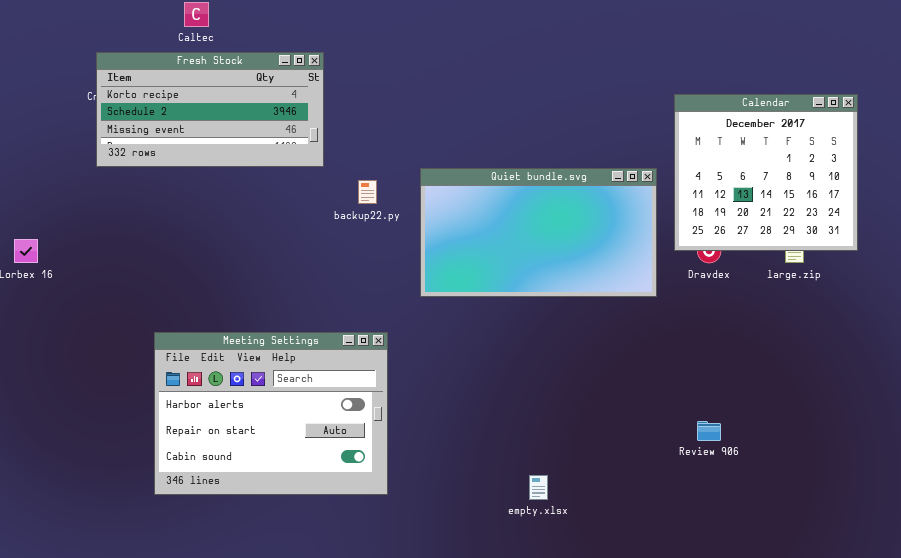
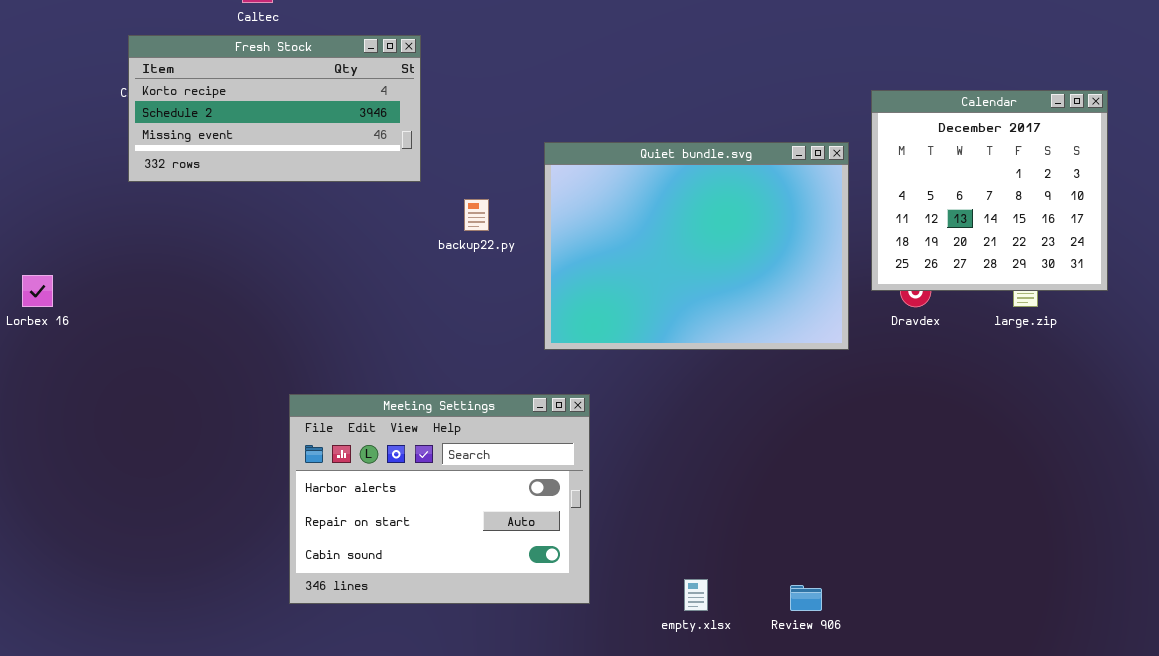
Quiet bundle.svg: [420,168,657,297] -> [544,142,849,350], resized
Meeting Settings: [154,332,388,495] -> [289,394,590,604], moved
Review 906: [697,421,721,441] -> [790,585,822,611], moved

